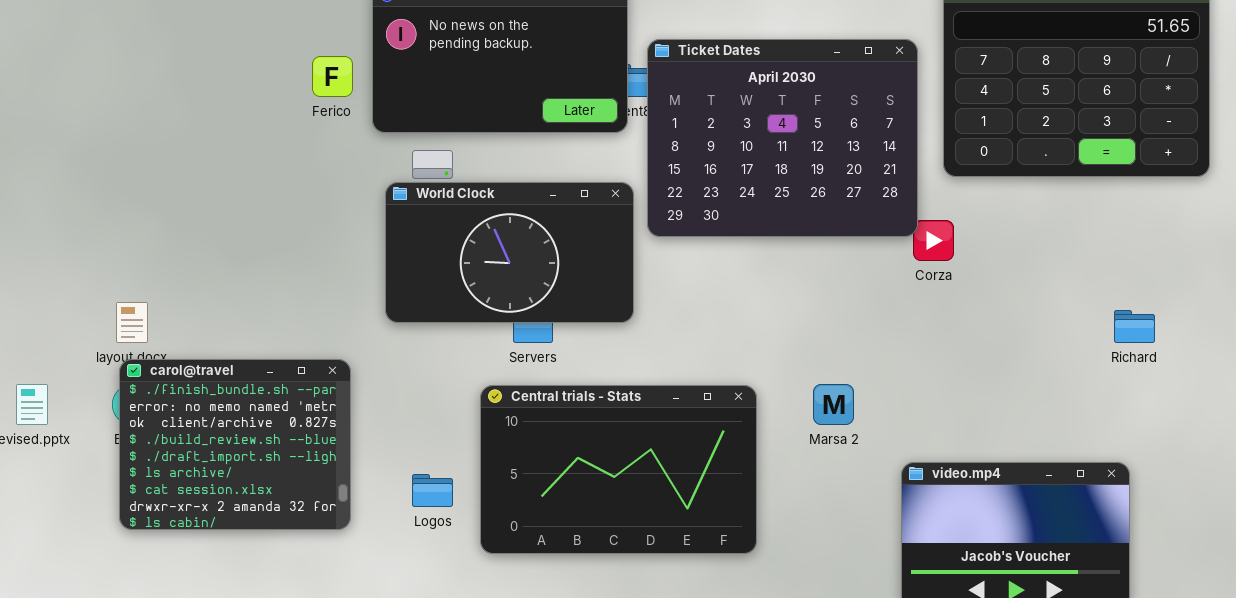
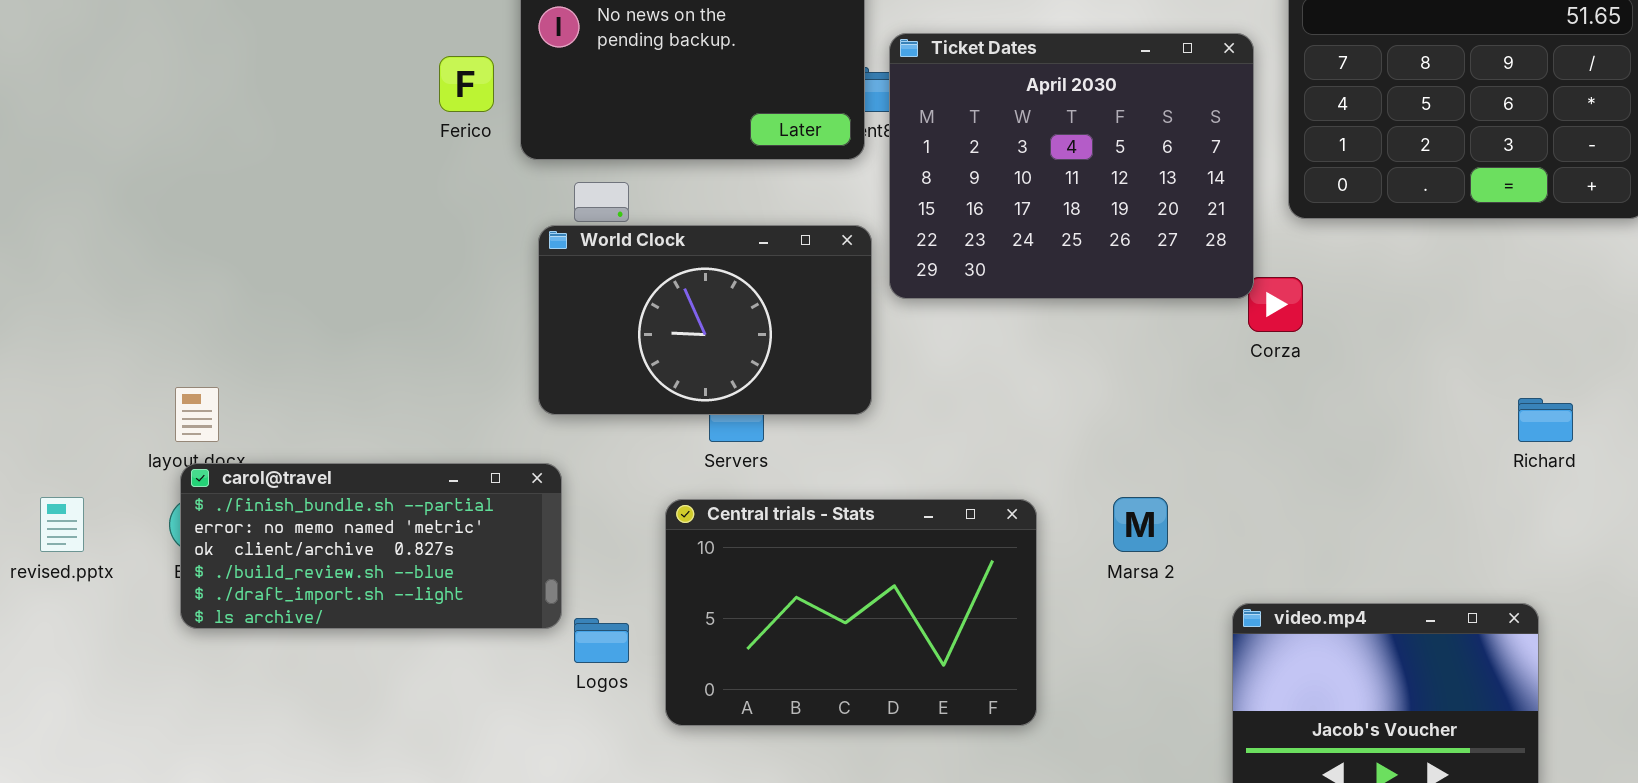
carol@travel: [119,359,351,530] -> [180,463,562,629], resized

